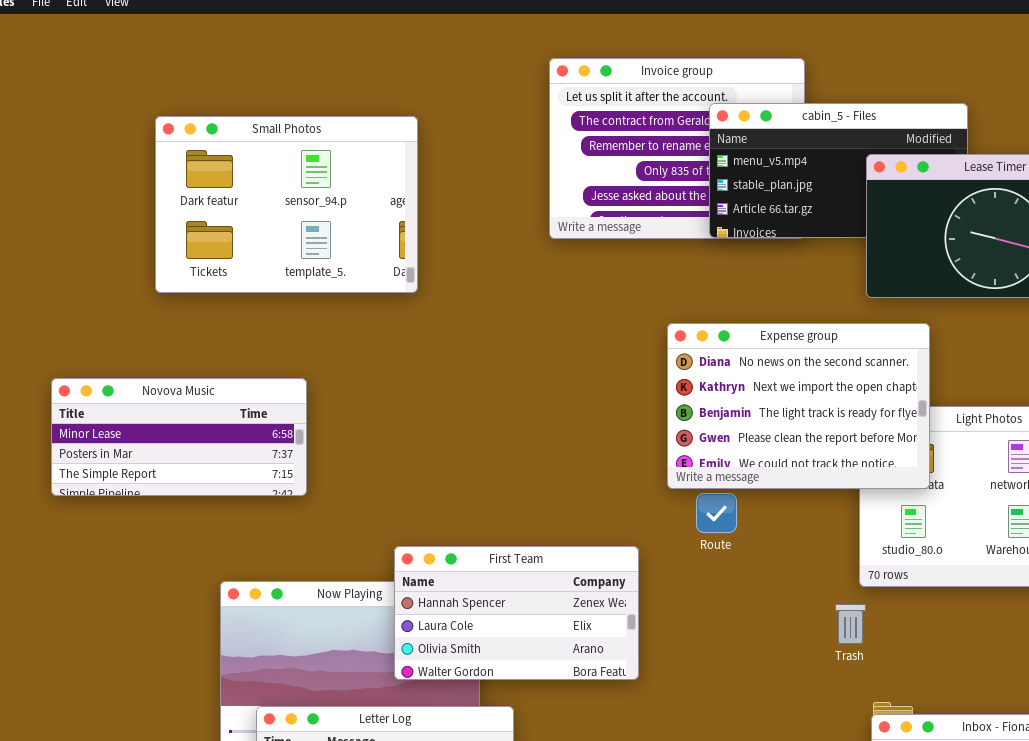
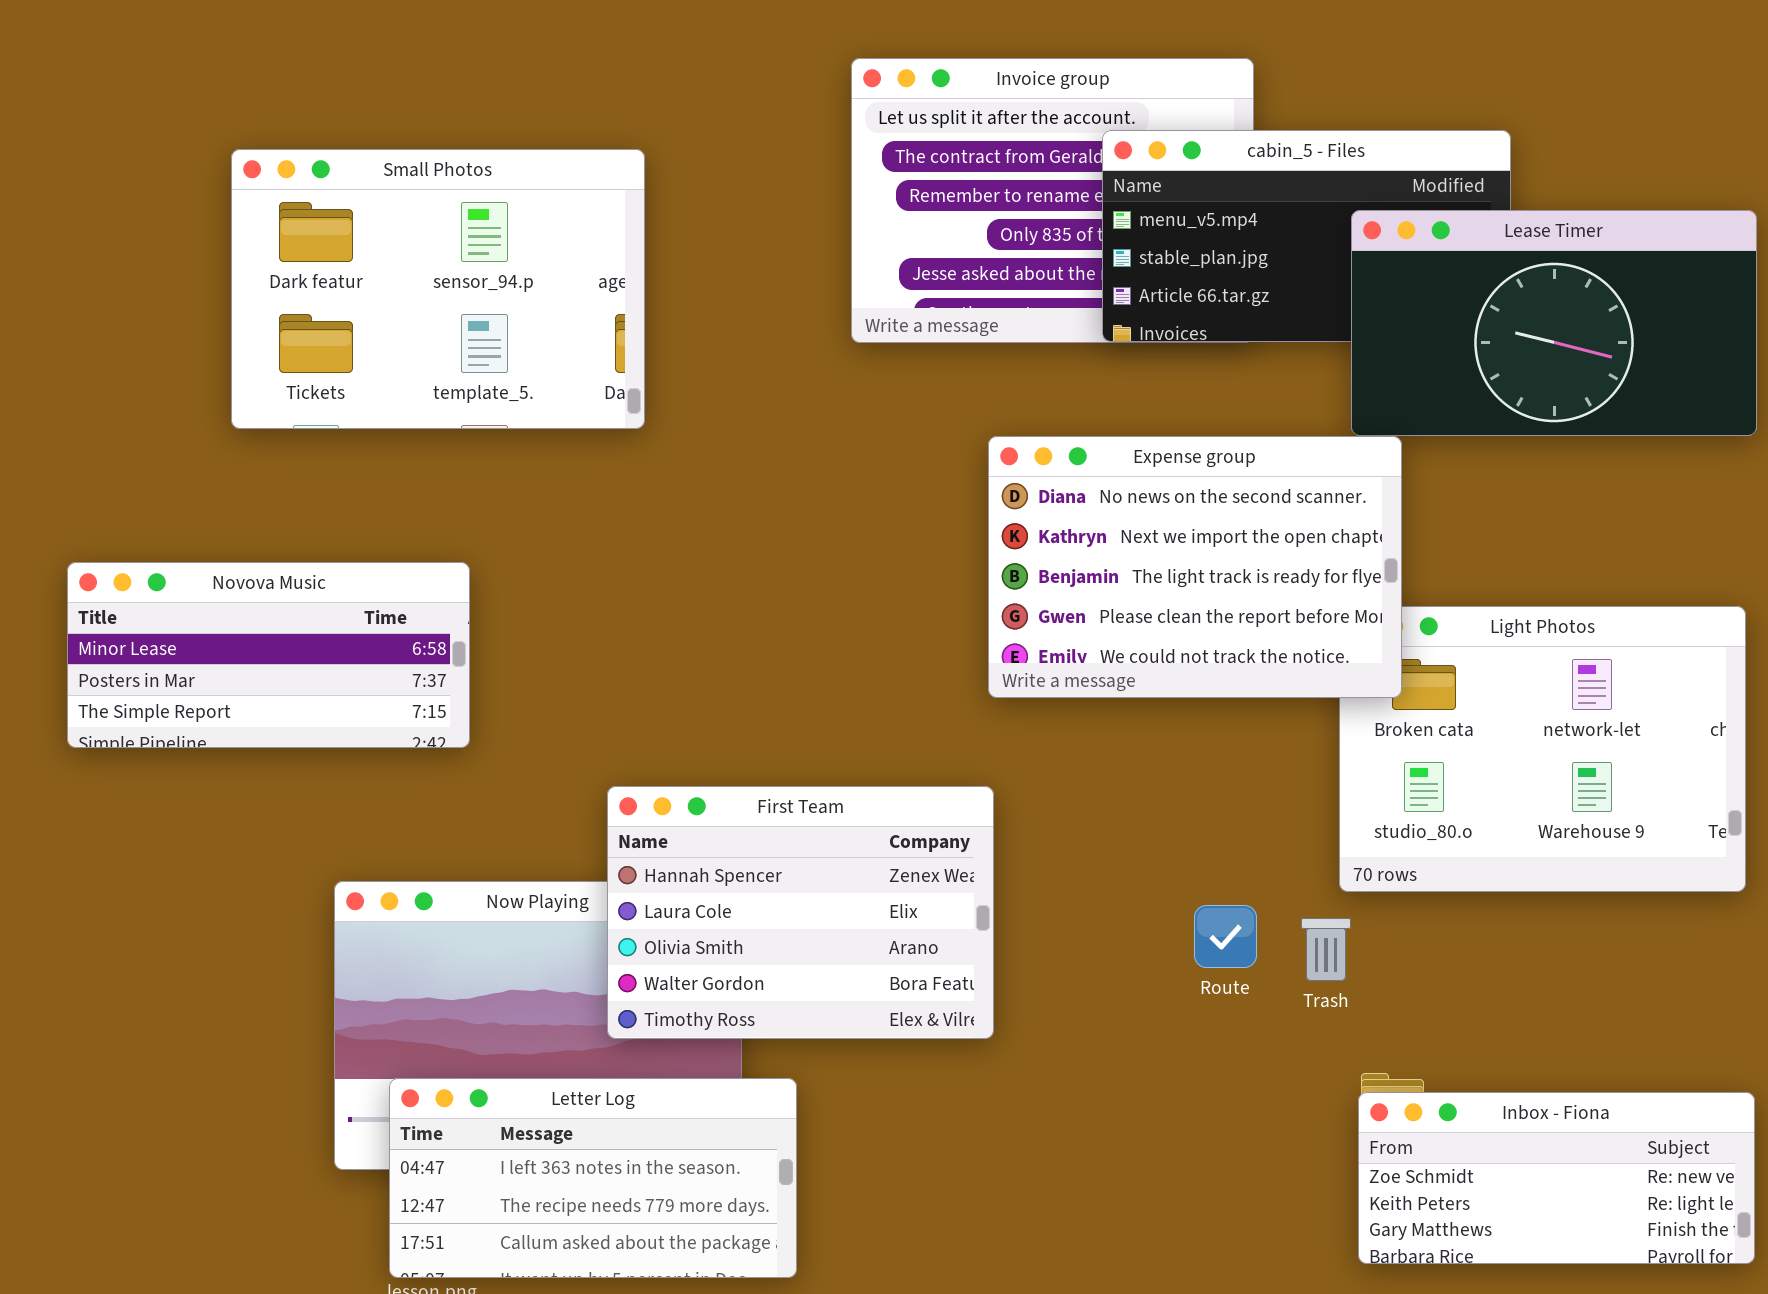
Expense group: [667,323,930,489] -> [988,436,1402,698], moved
Route: [696,493,737,533] -> [1194,905,1257,968], moved
First Team: [394,546,639,680] -> [607,786,994,1039], resized

